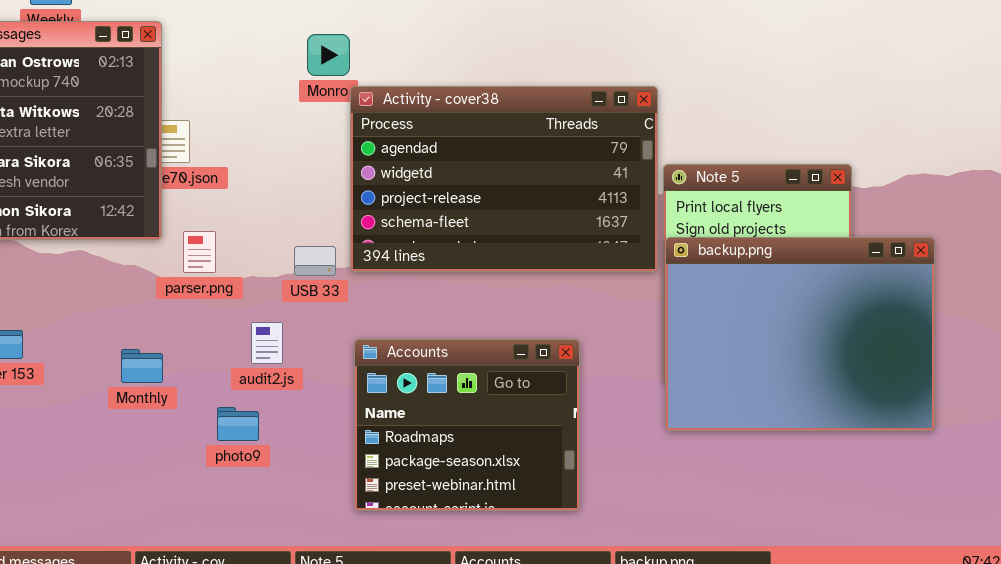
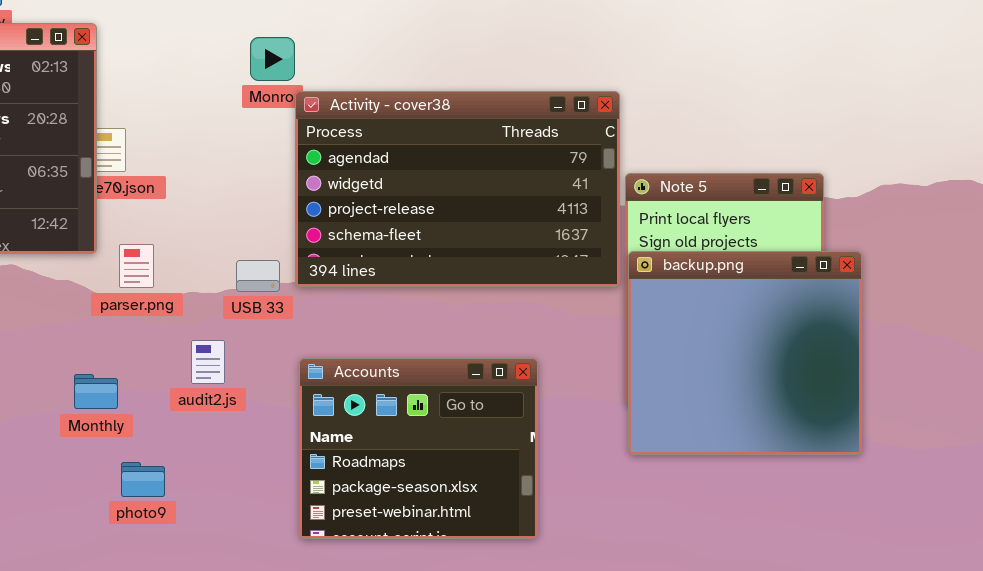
backup.png: [665,237,935,431] -> [628,251,862,455], resized
Monthly: [121,349,163,383] -> [74,374,118,409], moved
photo9: [217,407,259,441] -> [121,462,165,497], moved

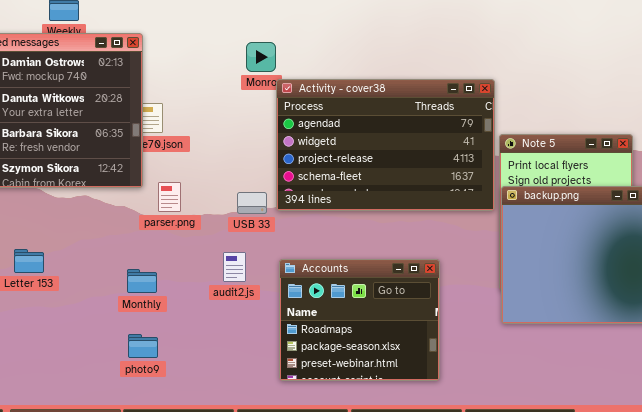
audit2.js: [191,340,225,384] -> [223,252,246,282], moved
photo9: [121,462,165,497] -> [128,334,158,358], moved

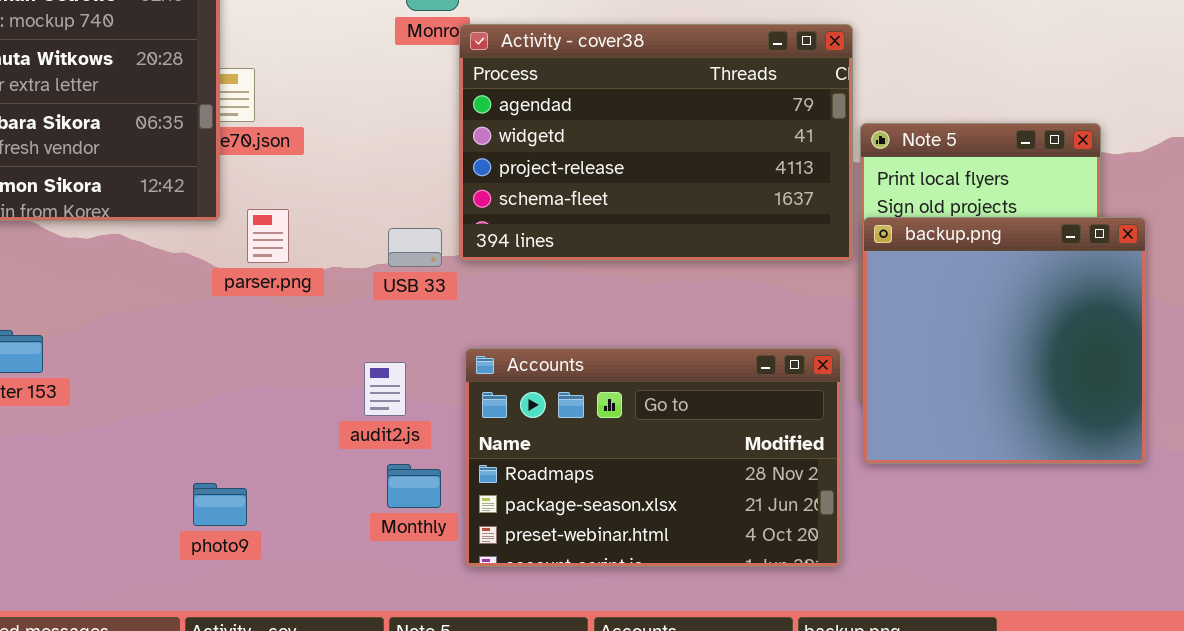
audit2.js: [223,252,246,282] -> [364,362,406,416], moved
Accounts: [279,259,440,381] -> [465,348,841,567], resized
Monthly: [127,269,157,293] -> [387,464,441,508], moved

